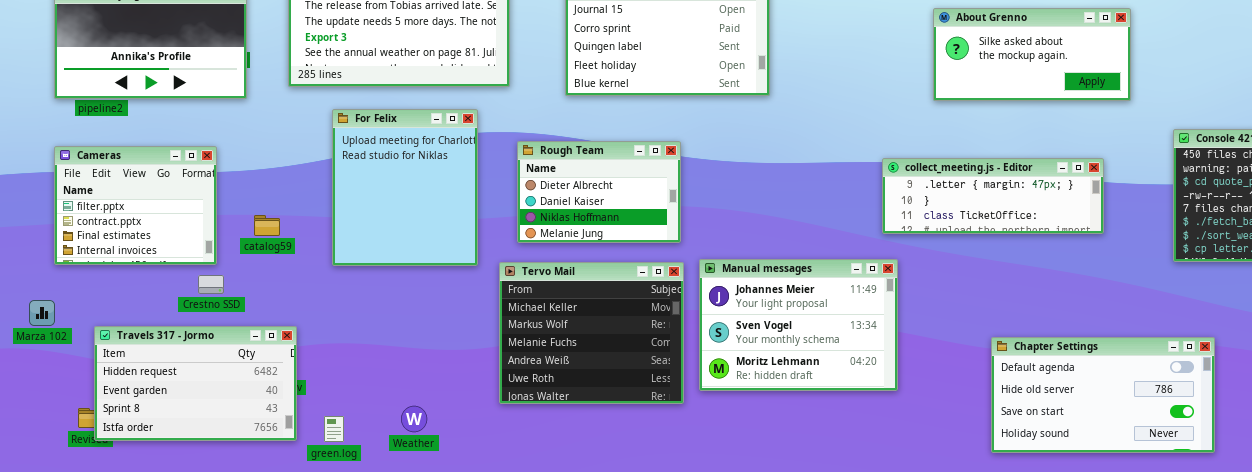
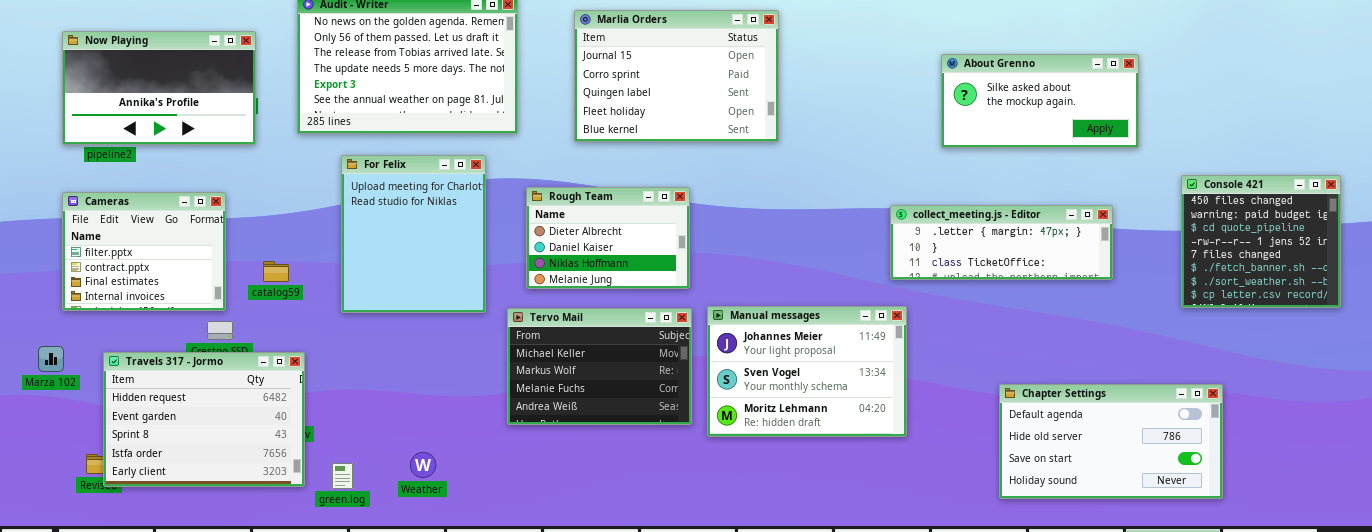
Tervo Mail: [499,262,684,404] -> [507,308,692,425], resized
Travels 317 - Jormo: [94,326,297,441] -> [103,352,305,487], resized

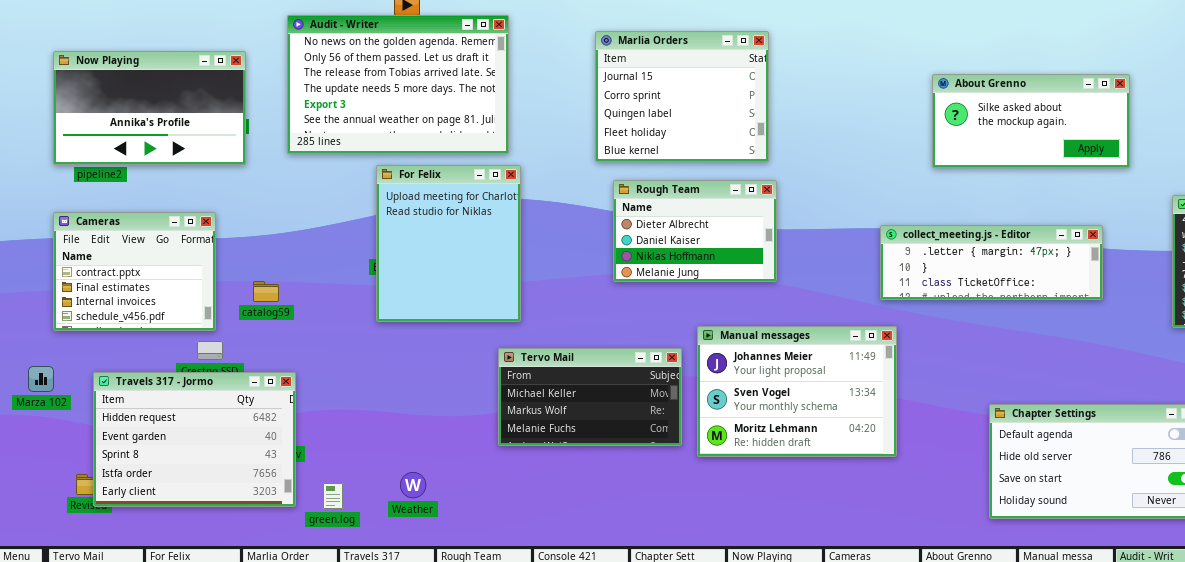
Marlia Orders: [574,10,779,142] -> [595,31,769,162], resized
For Felix: [341,155,486,313] -> [376,165,521,322], moved
Rough Team: [526,187,690,289] -> [613,180,777,282], moved
Cameras: [62,192,226,311] -> [53,212,216,331], scrolled down 1 row
Tervo Mail: [507,308,692,425] -> [498,348,682,446], resized

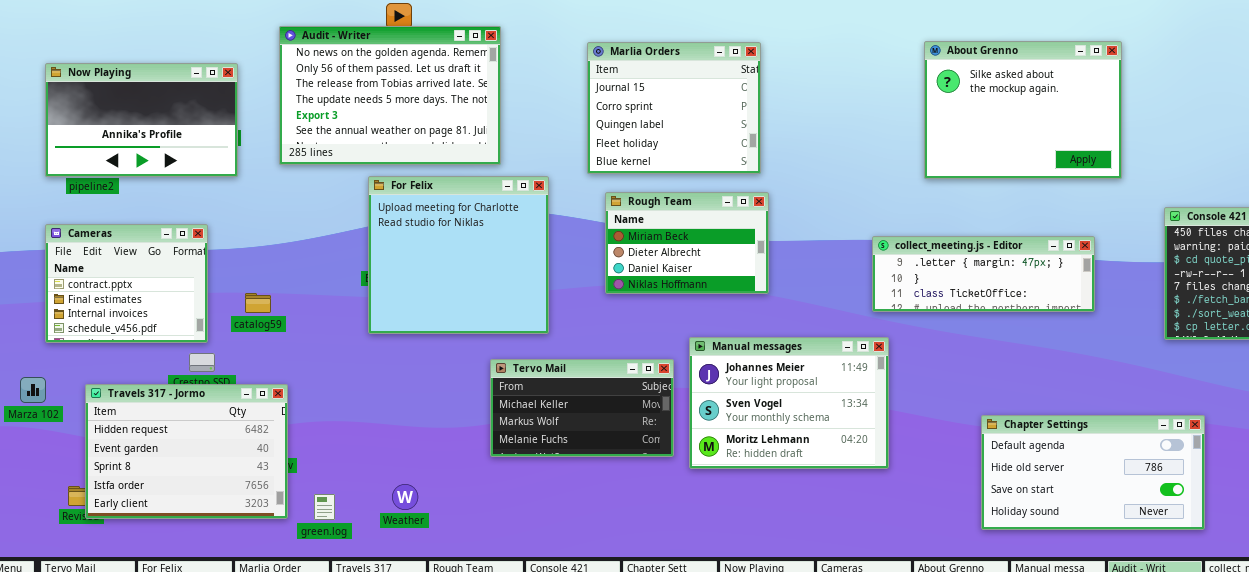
About Grenno: [932,74,1130,168] -> [924,41,1122,179], resized
For Felix: [376,165,521,322] -> [368,176,549,334], resized
Rough Team: [613,180,777,282] -> [605,192,769,294], scrolled up 1 row

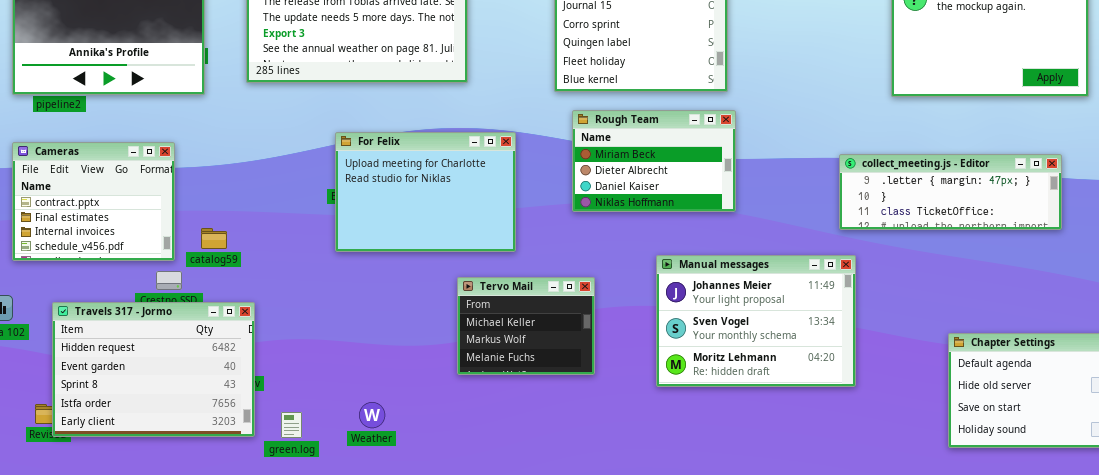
For Felix: [368,176,549,334] -> [335,132,516,252], resized
catalog59: [245,293,271,313] -> [201,228,227,249], moved
Tervo Mail: [490,359,674,457] -> [457,277,595,375], resized

